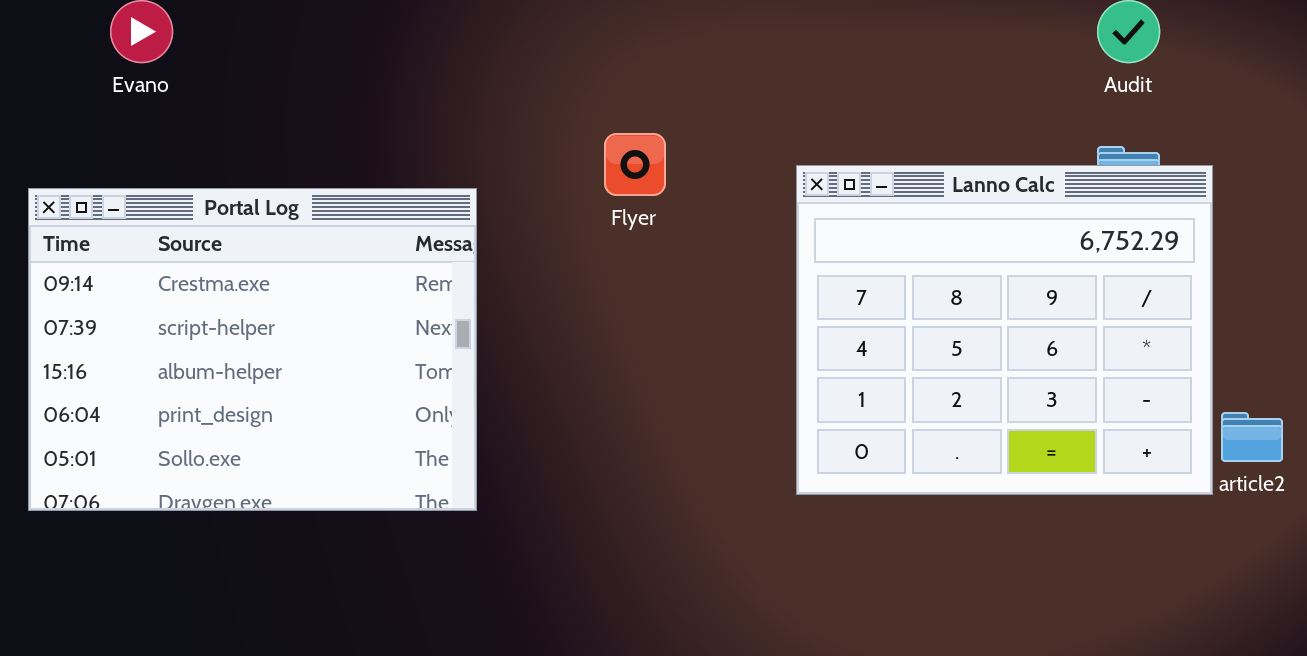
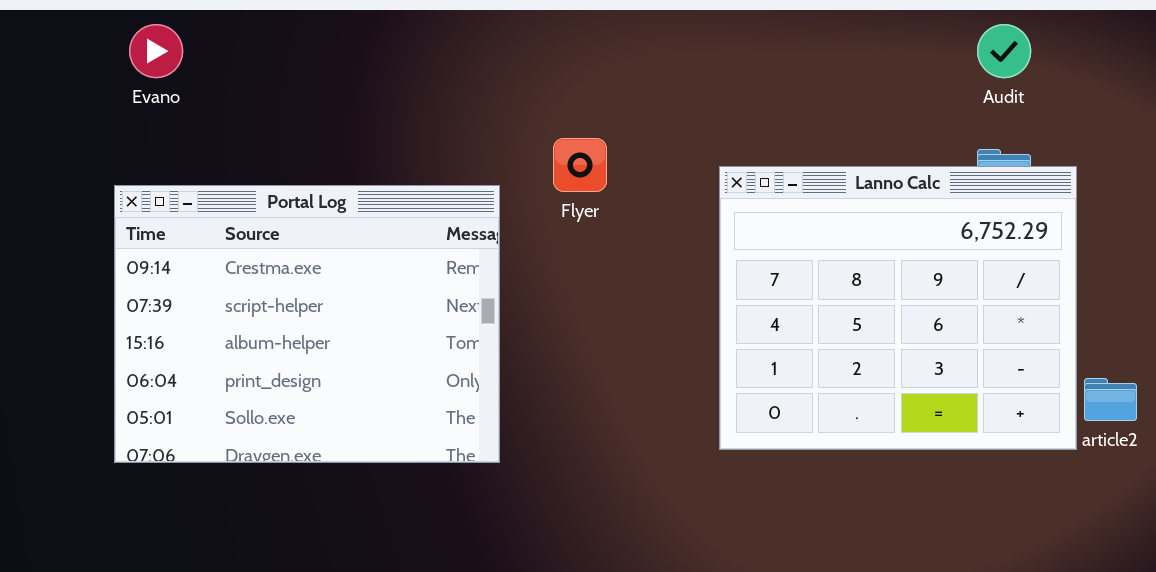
Portal Log: [28,188,477,511] -> [114,185,500,463], moved

